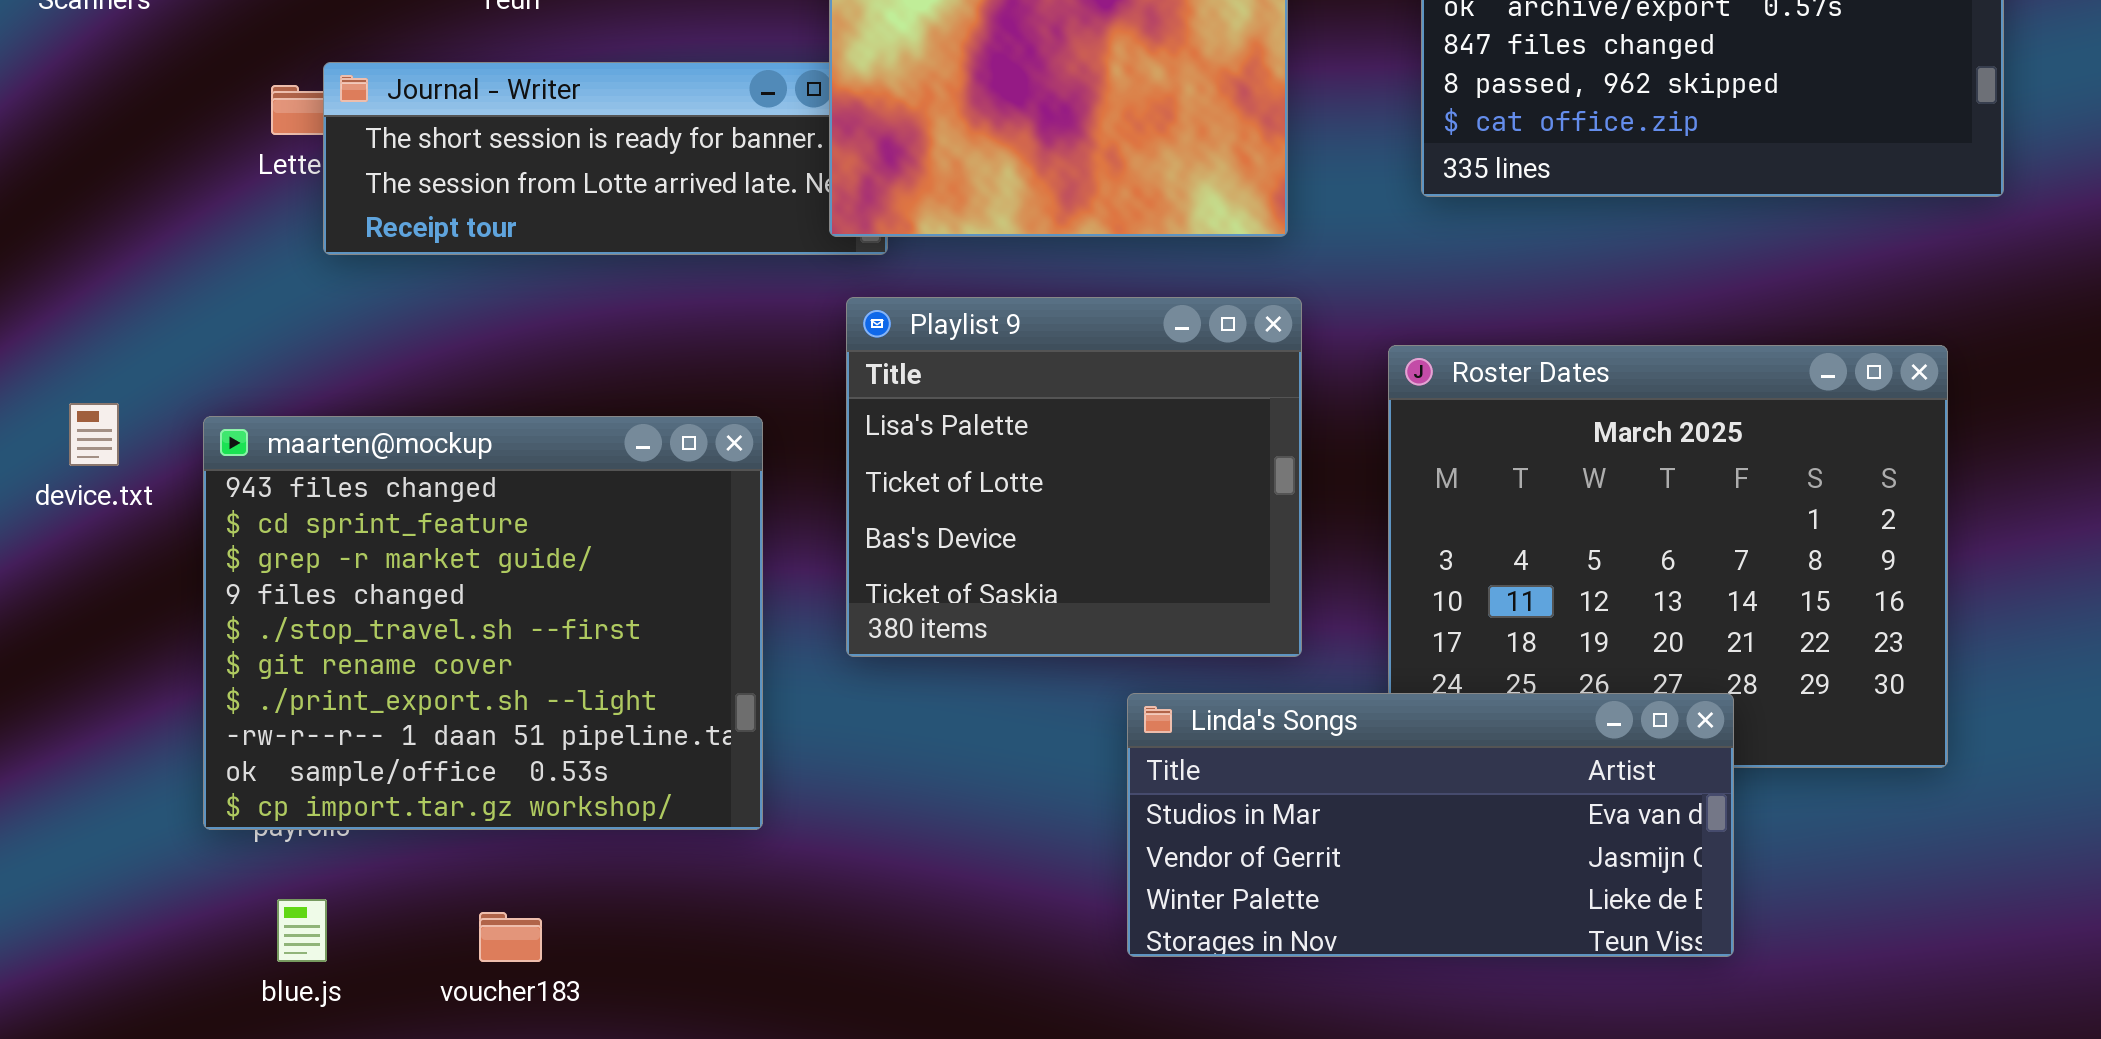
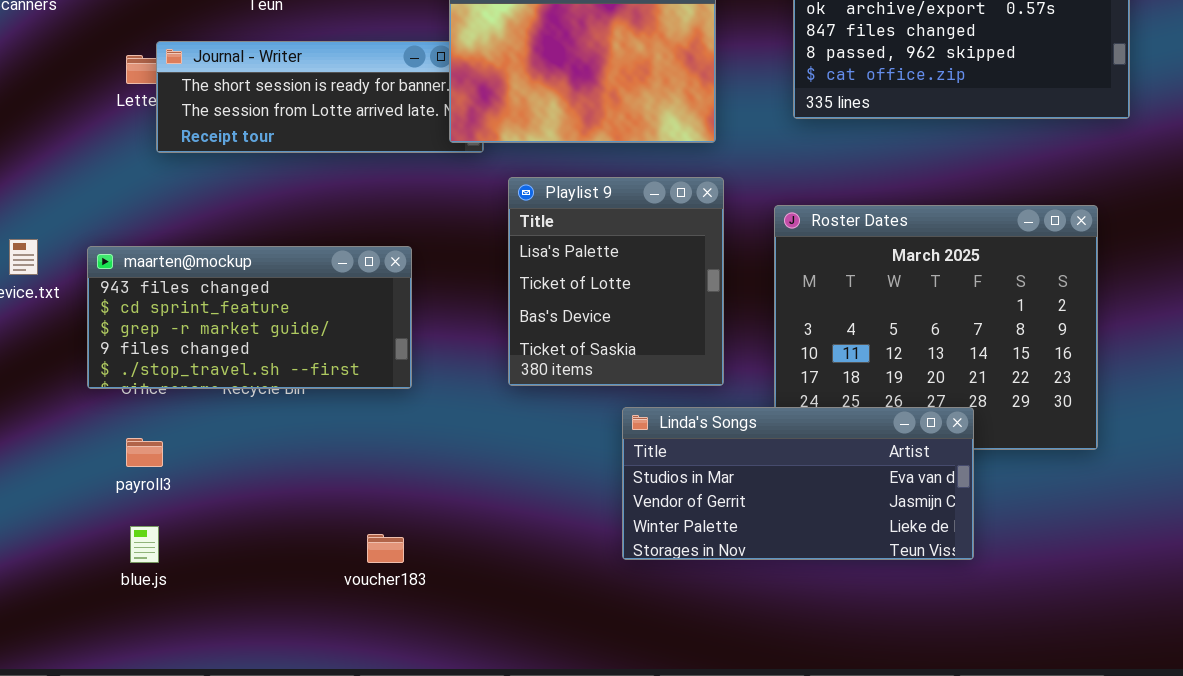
Playlist 9: [846,297,1302,657] -> [508,177,724,386], resized
maarten@mockup: [203,416,763,830] -> [87,246,412,389], resized
voucher183: [479,912,542,962] -> [367,534,404,563], moved

